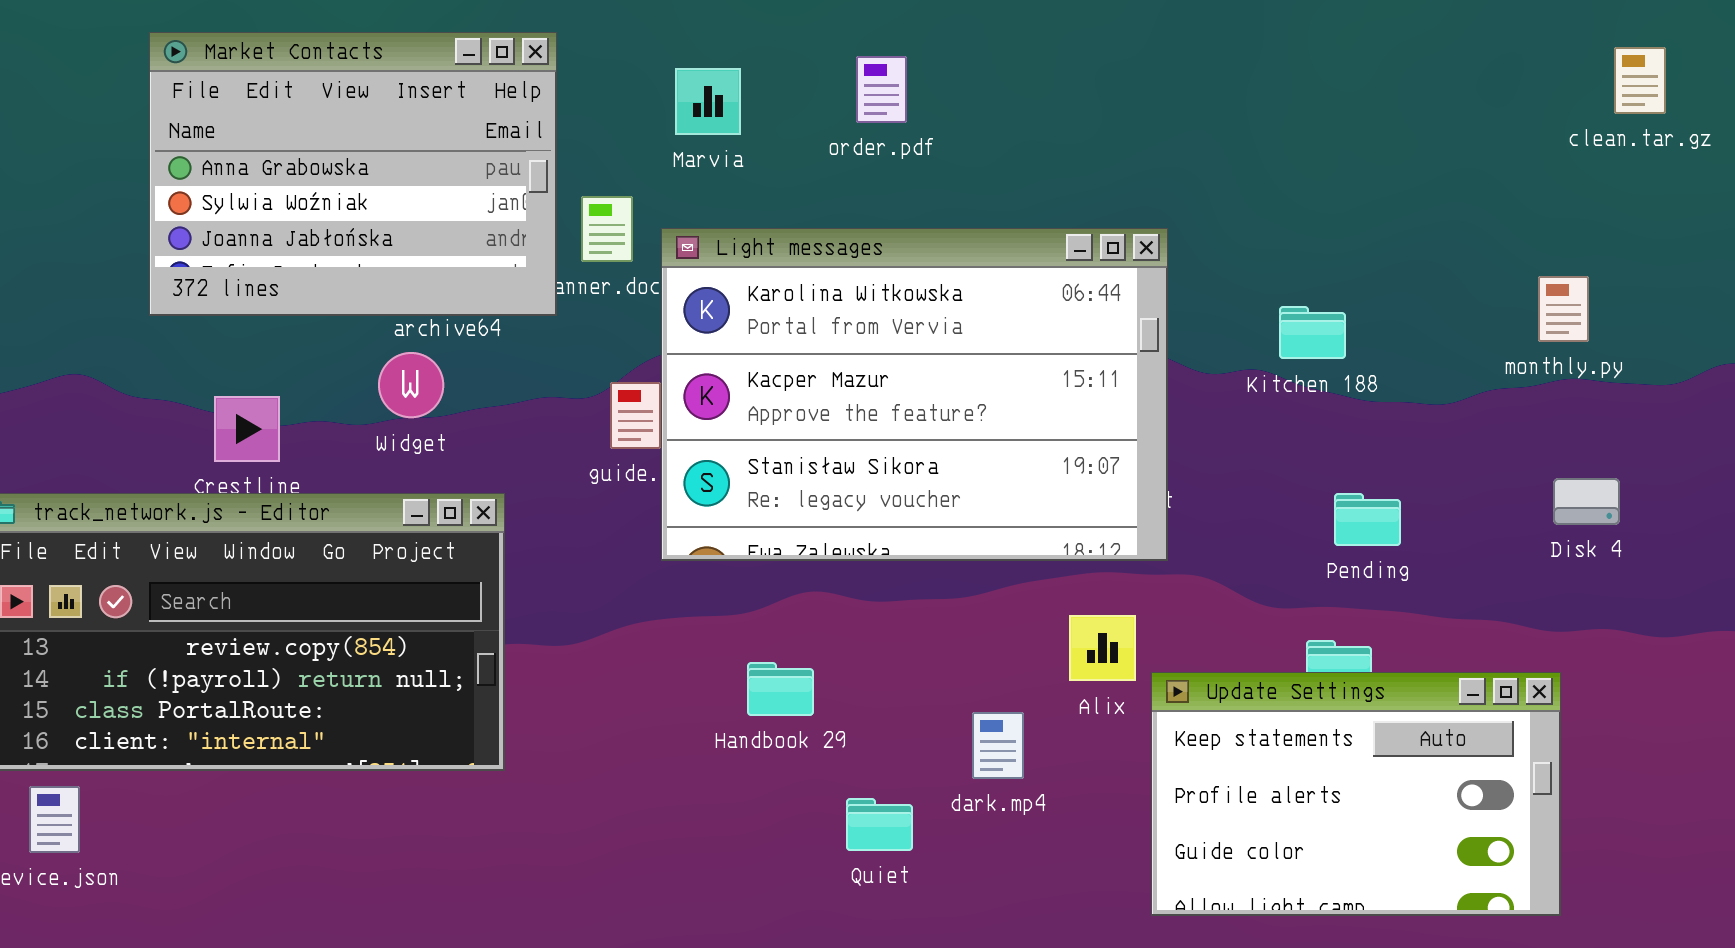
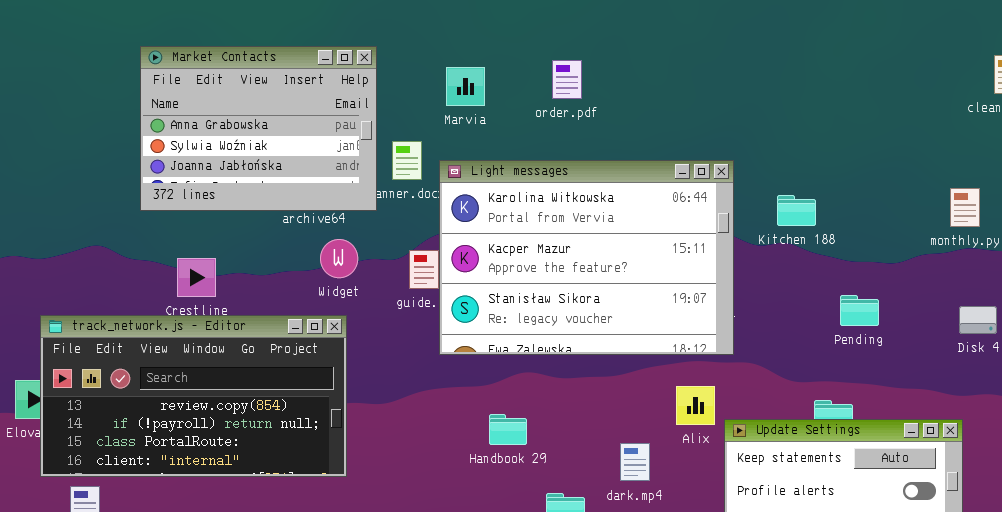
Kitchen 188: [1279,306,1346,359] -> [777,195,816,226], moved
Widget: [378,352,444,418] -> [320,239,358,278], moved
Pending: [1334,493,1401,546] -> [840,295,879,326], moved

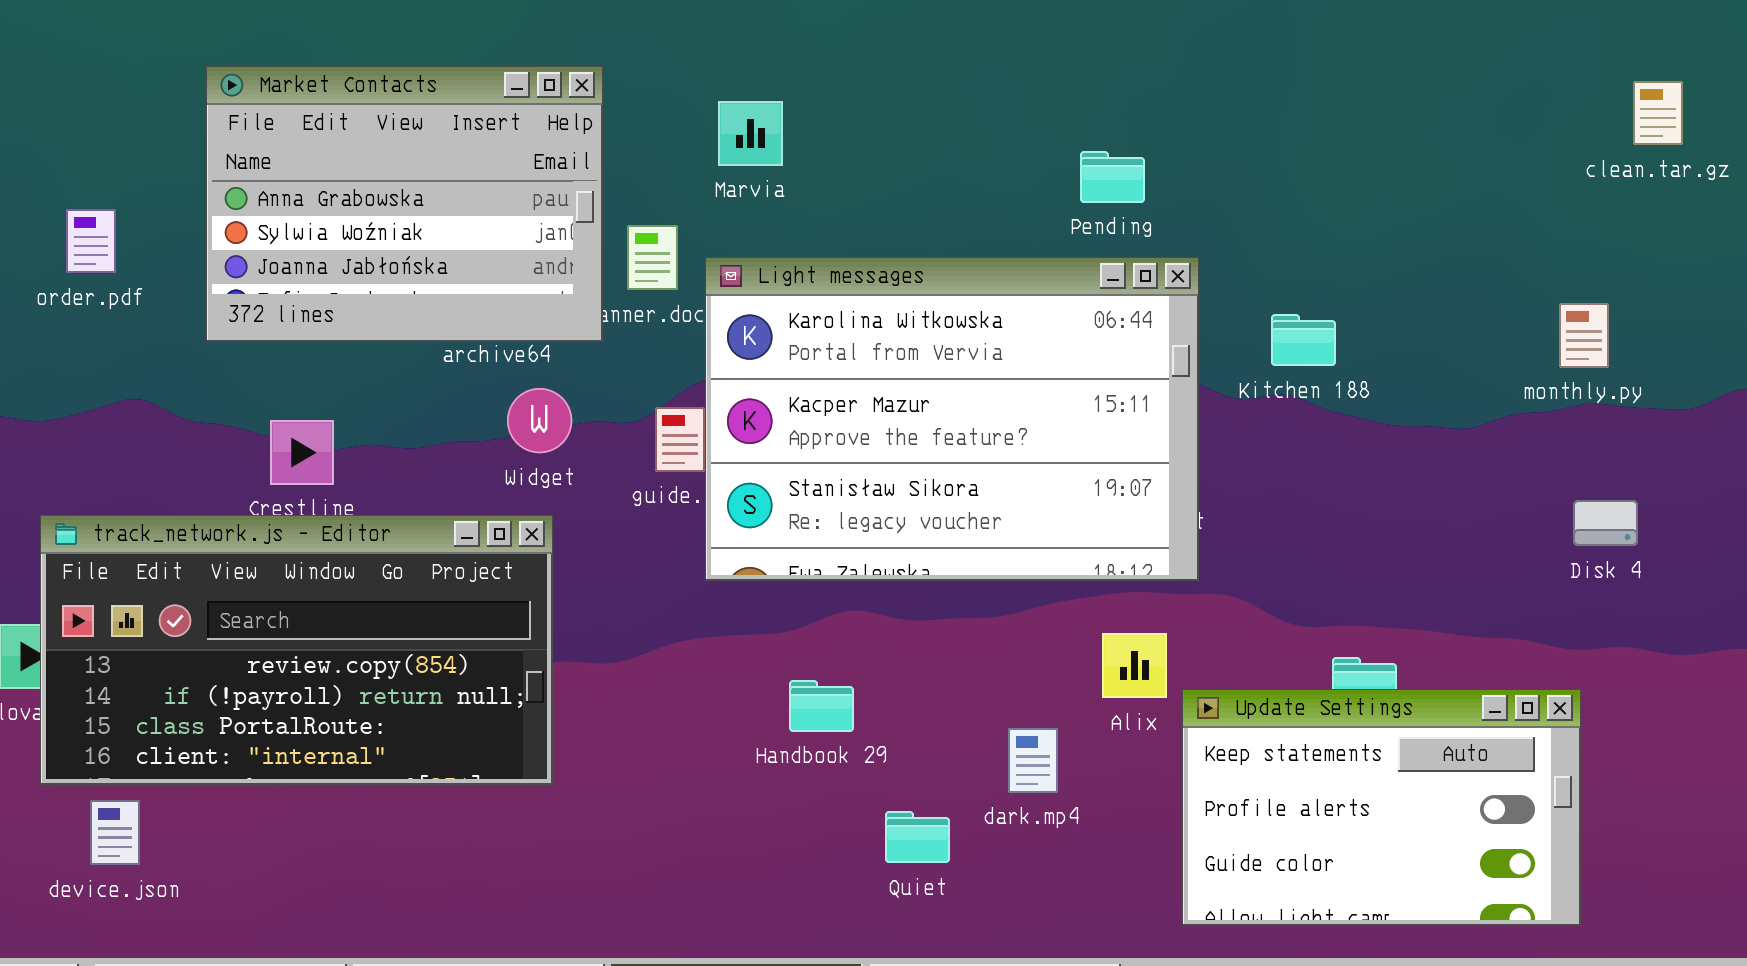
order.pdf: [552,60,582,99] -> [66,209,116,273], moved
Pending: [840,295,879,326] -> [1080,151,1145,203], moved

